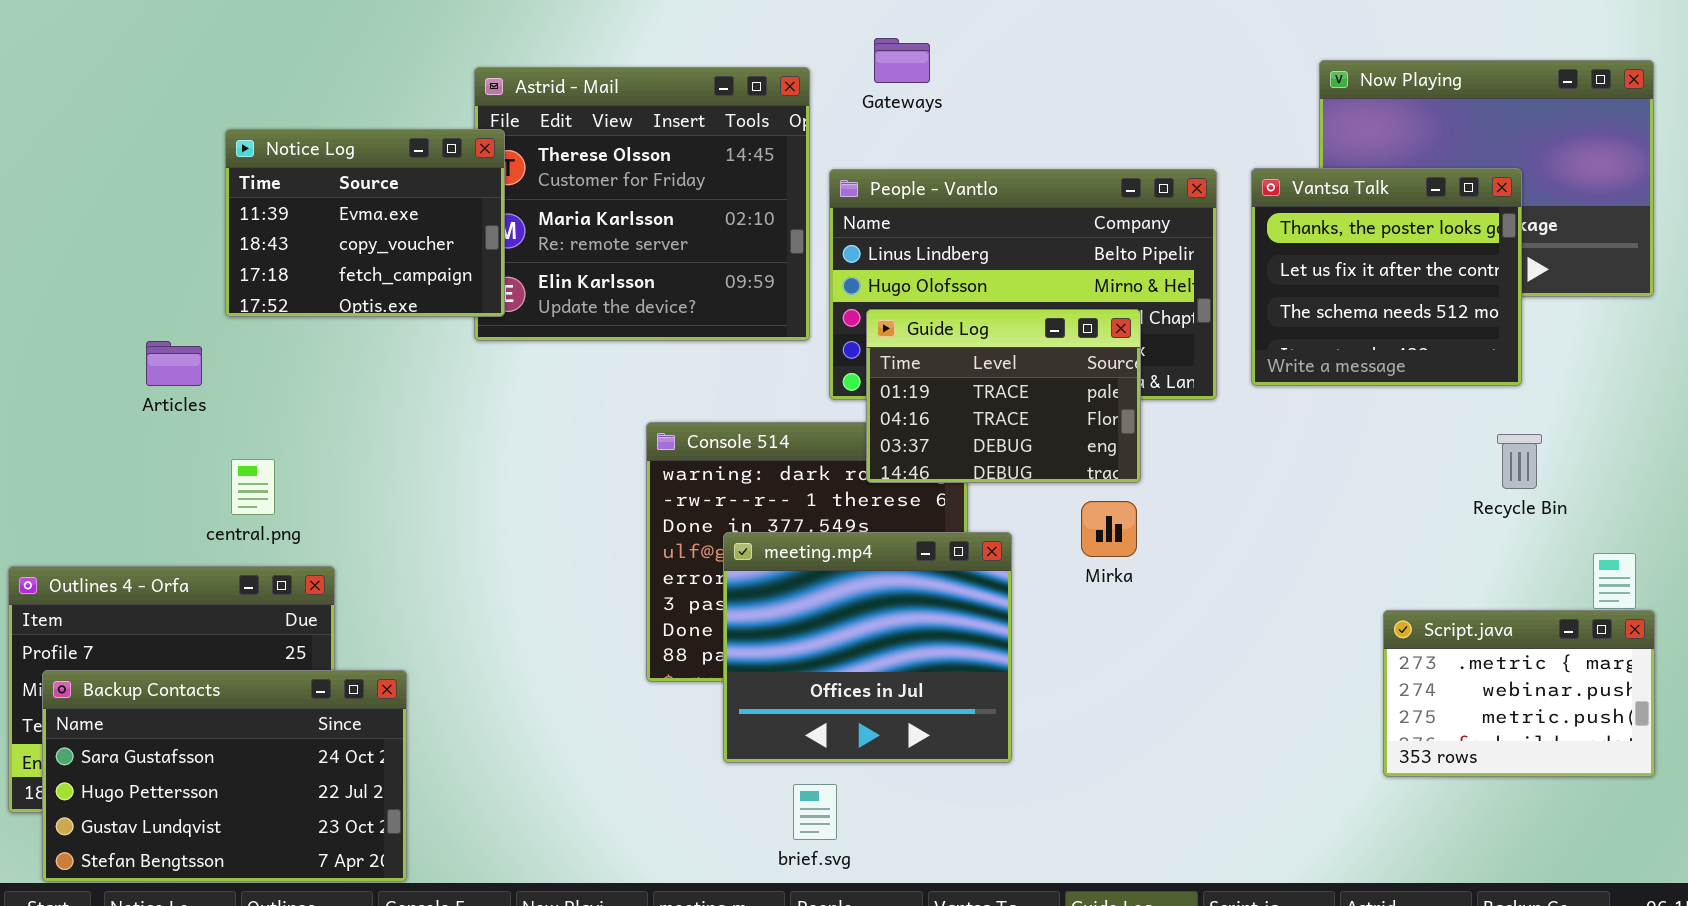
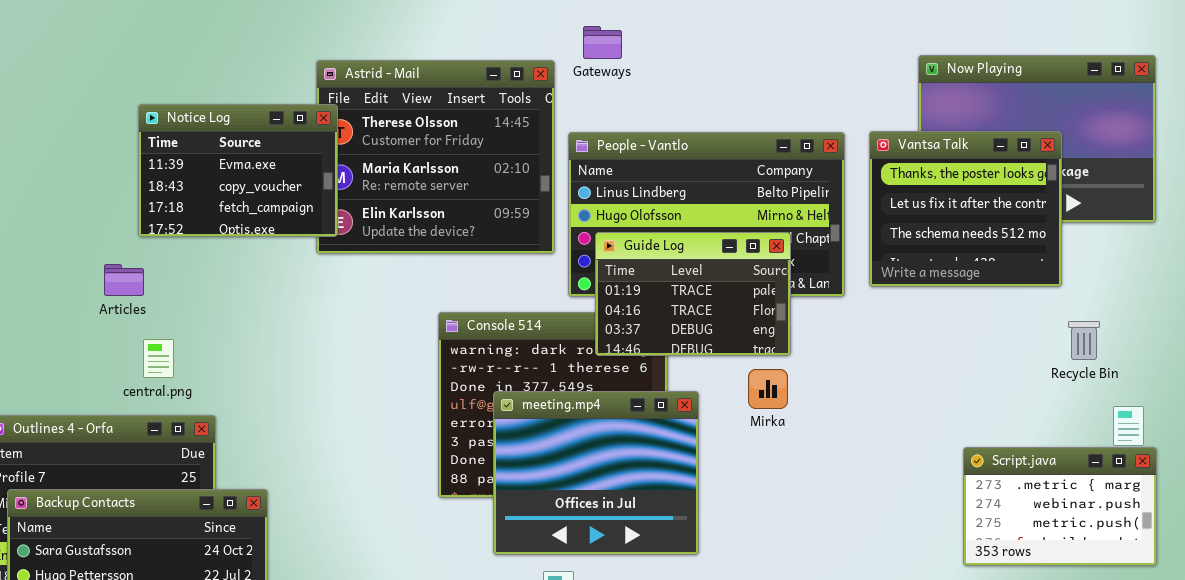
Gateways: [874,38,930,83] -> [583,26,622,59], moved
Articles: [146,341,202,386] -> [104,264,144,296], moved
Recycle Bin: [1497,434,1542,489] -> [1068,321,1100,360], moved

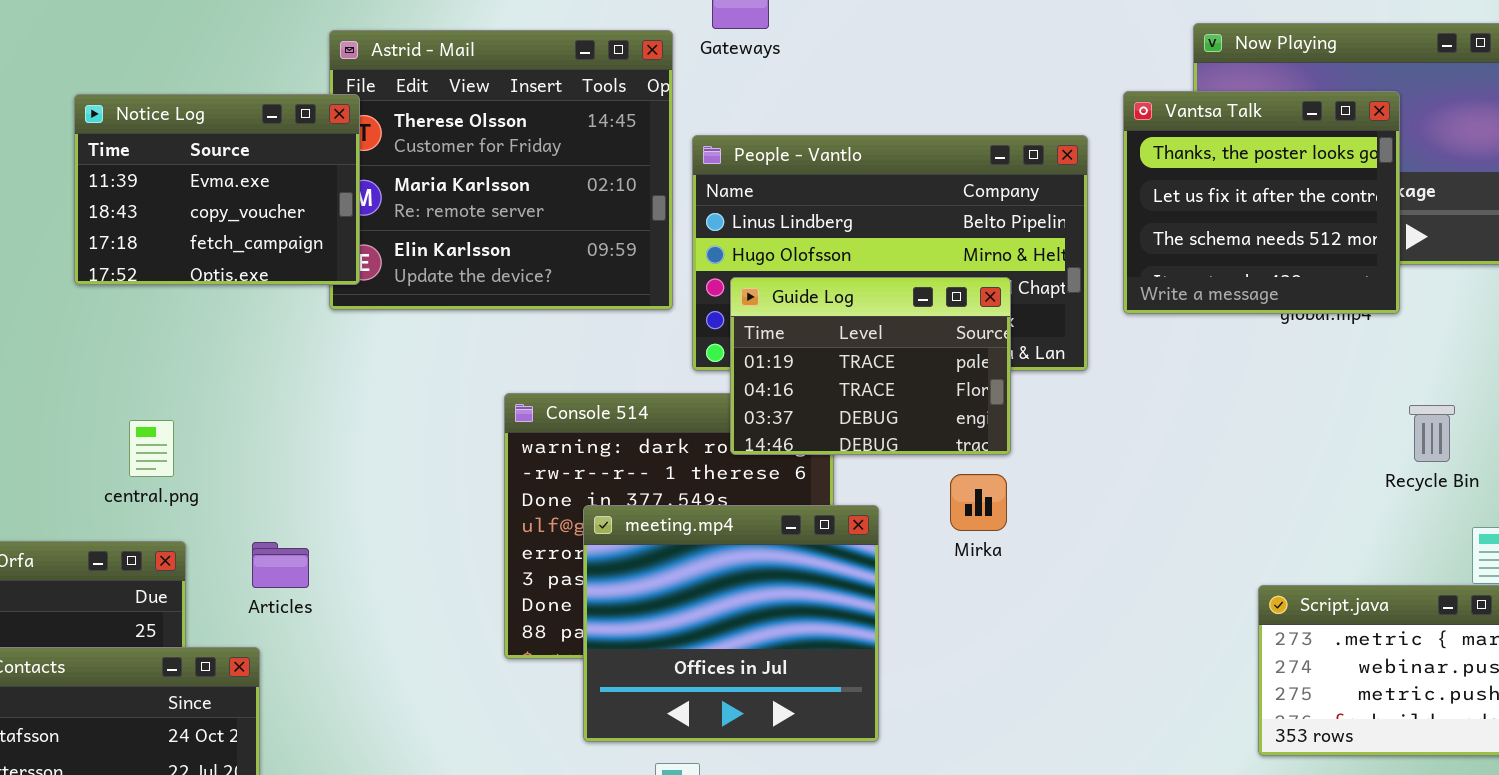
Vantsa Talk: [869,131,1062,287] -> [1123,91,1400,314], moved
Articles: [104,264,144,296] -> [252,542,309,588], moved
central.png: [143,339,174,378] -> [129,420,174,477], moved

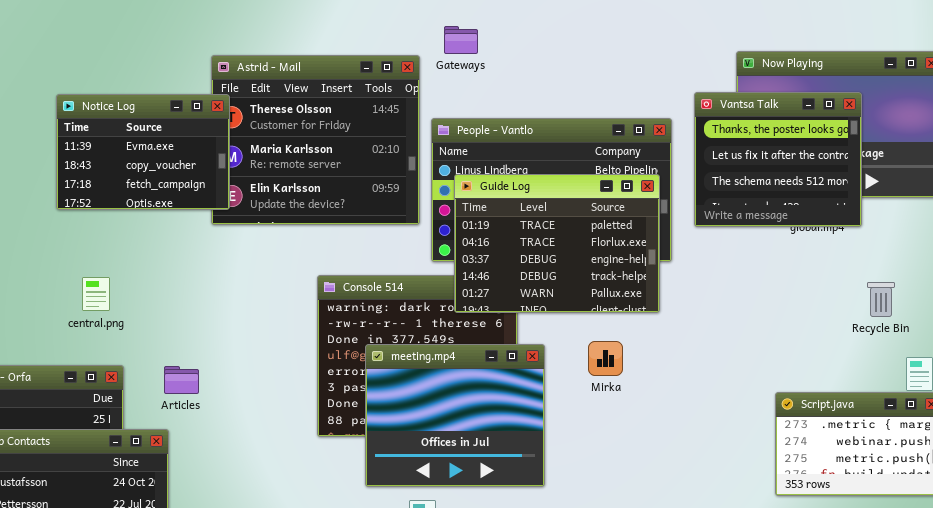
Guide Log: [730,277,1011,455] -> [454,174,660,313], resized
central.png: [129,420,174,477] -> [82,277,110,311], moved
Mirka: [950,474,1007,531] -> [588,341,623,376], moved

